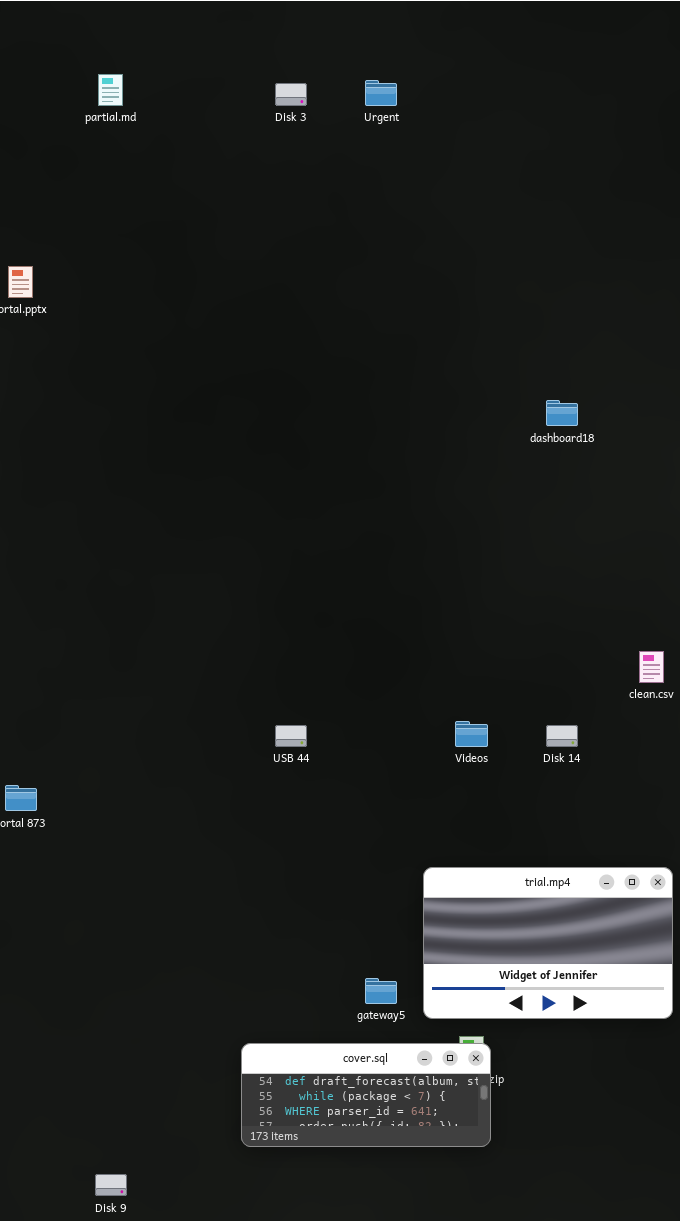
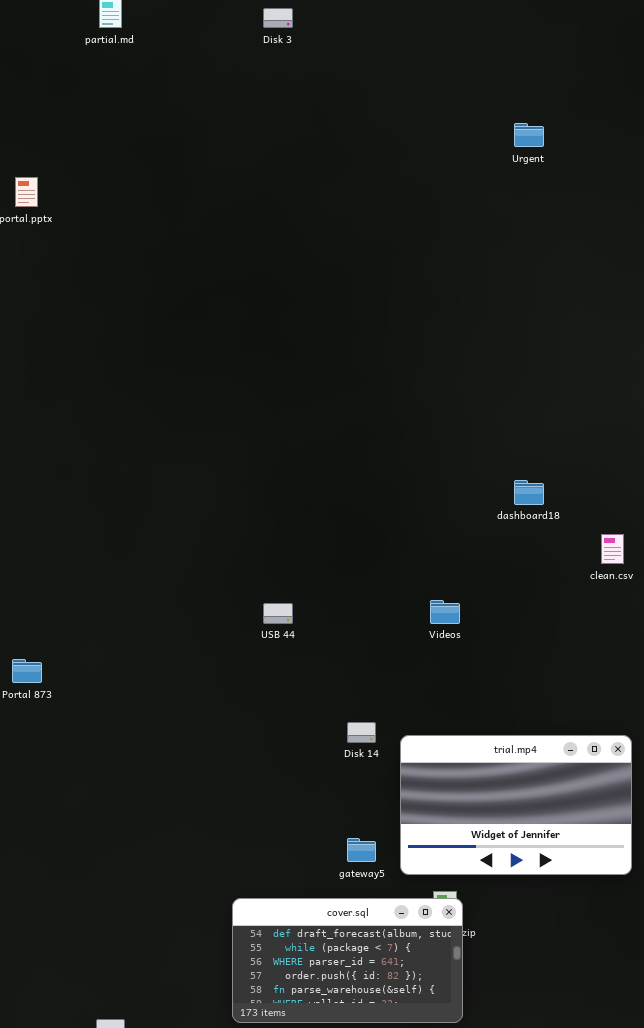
Urgent: [365,80,397,106] -> [514,123,544,147], moved
dashboard18: [546,400,578,426] -> [514,480,544,505], moved
Disk 14: [546,725,578,747] -> [347,722,376,743], moved
cover.sql: [241,1043,491,1147] -> [232,898,463,1023], resized

